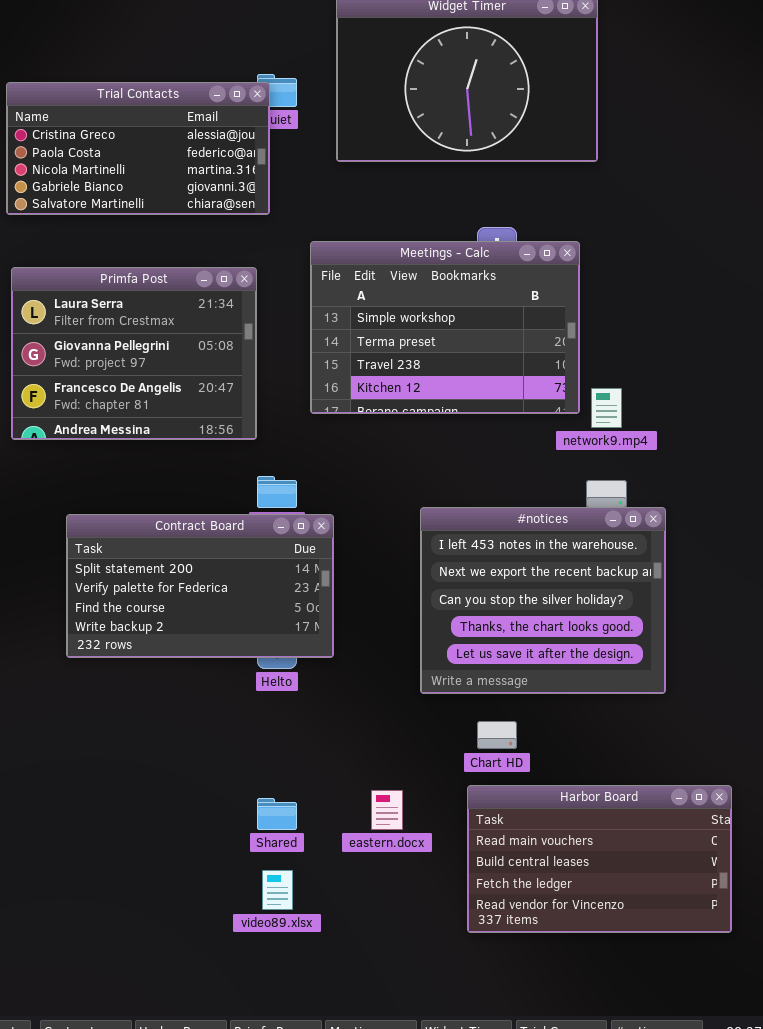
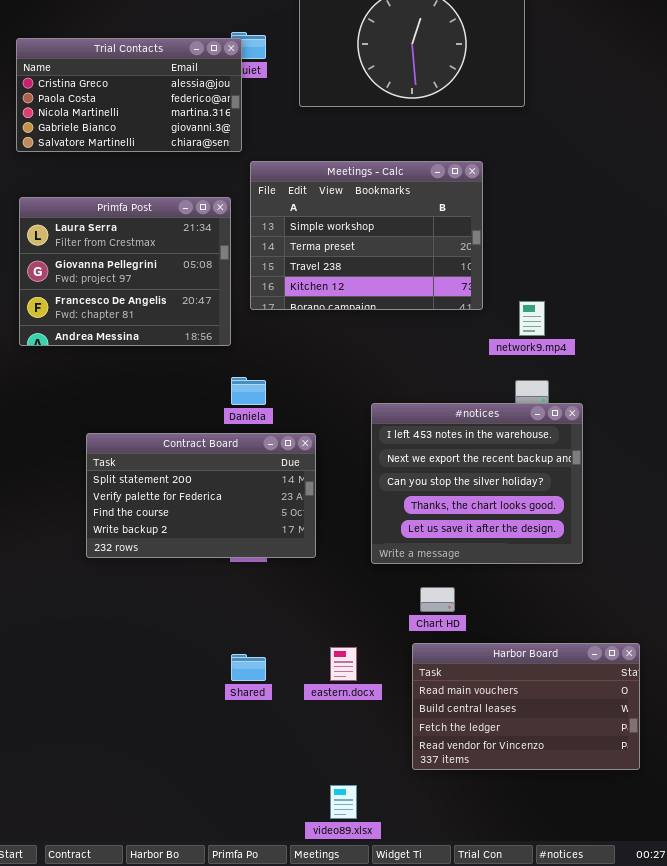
Meetings - Calc: [310,241,580,414] -> [250,161,483,310], moved
Contract Board: [66,514,334,658] -> [86,433,316,558], moved
video89.xlsx: [262,870,293,910] -> [330,785,357,819], moved

